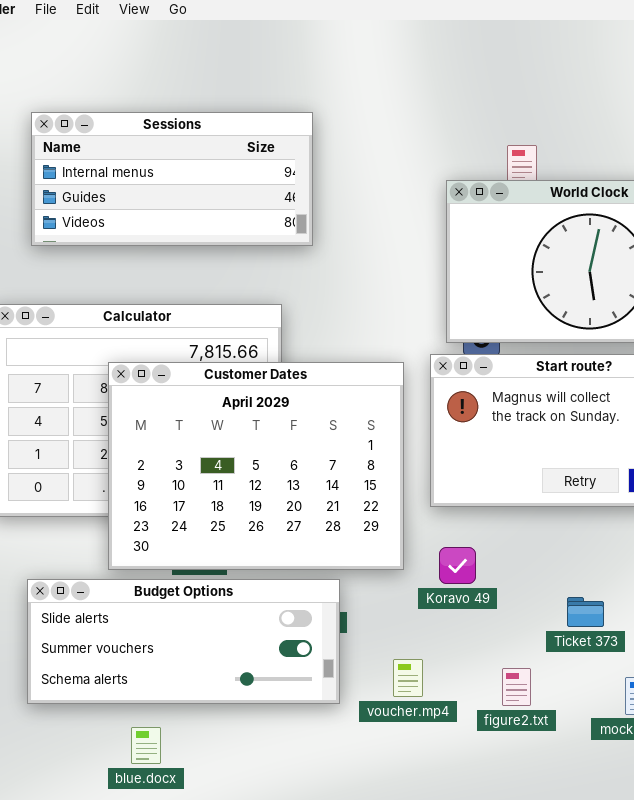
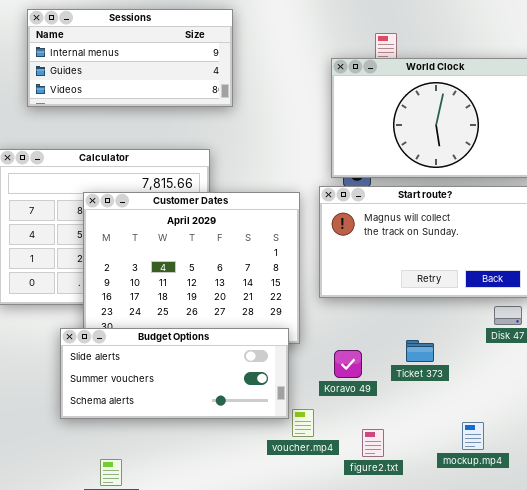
Koravo 49: [439,547,476,584] -> [334,350,362,378], moved
Budget Options: [27,579,340,704] -> [60,328,289,419], moved
Ticket 373: [567,597,604,627] -> [406,340,434,362], moved
figure2.txt: [502,668,531,706] -> [362,429,384,457], moved

